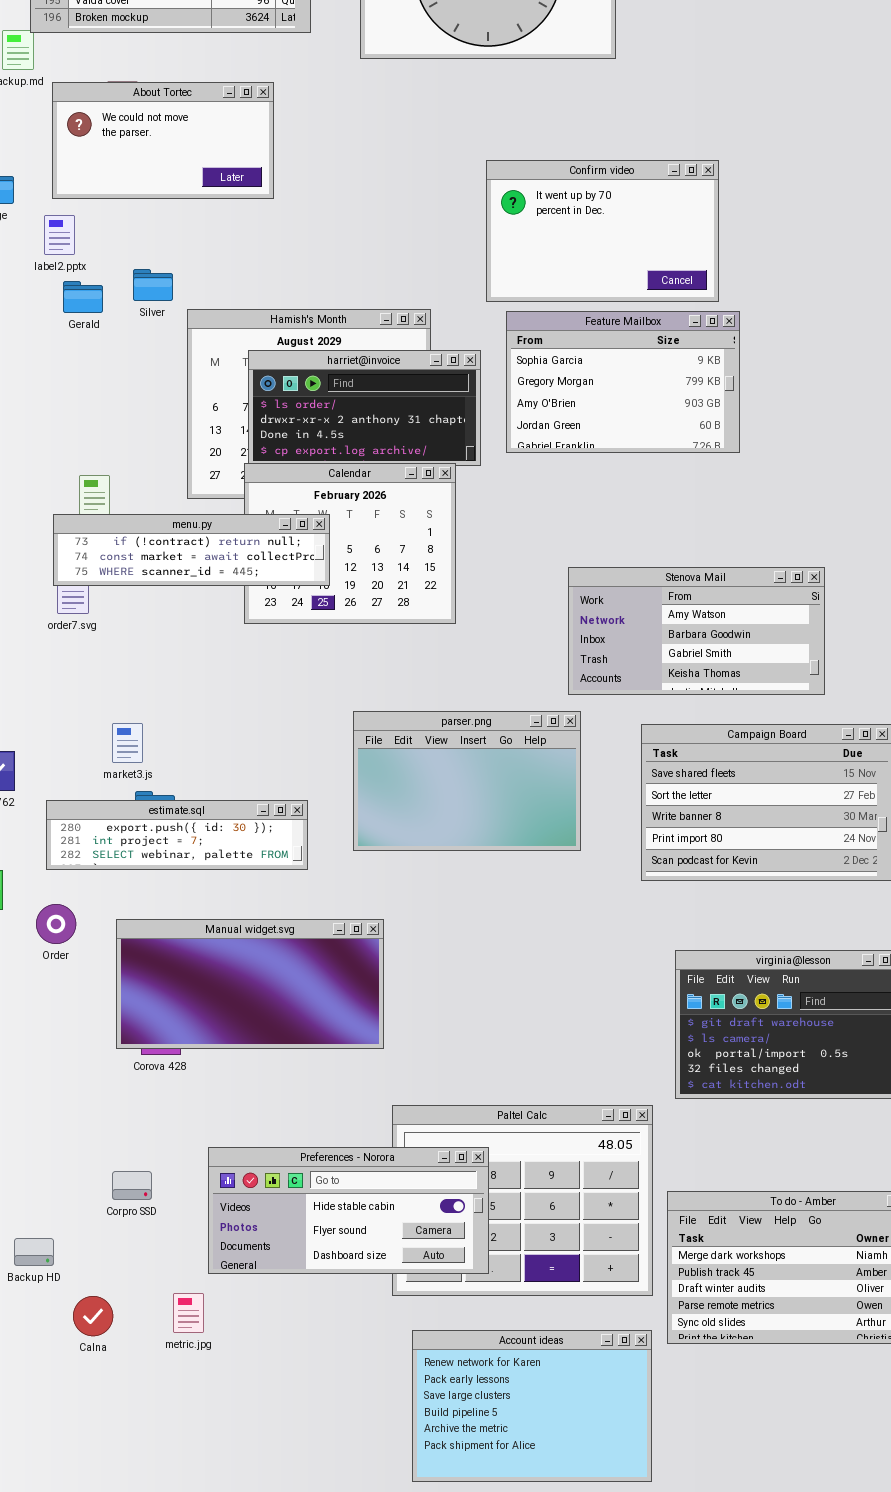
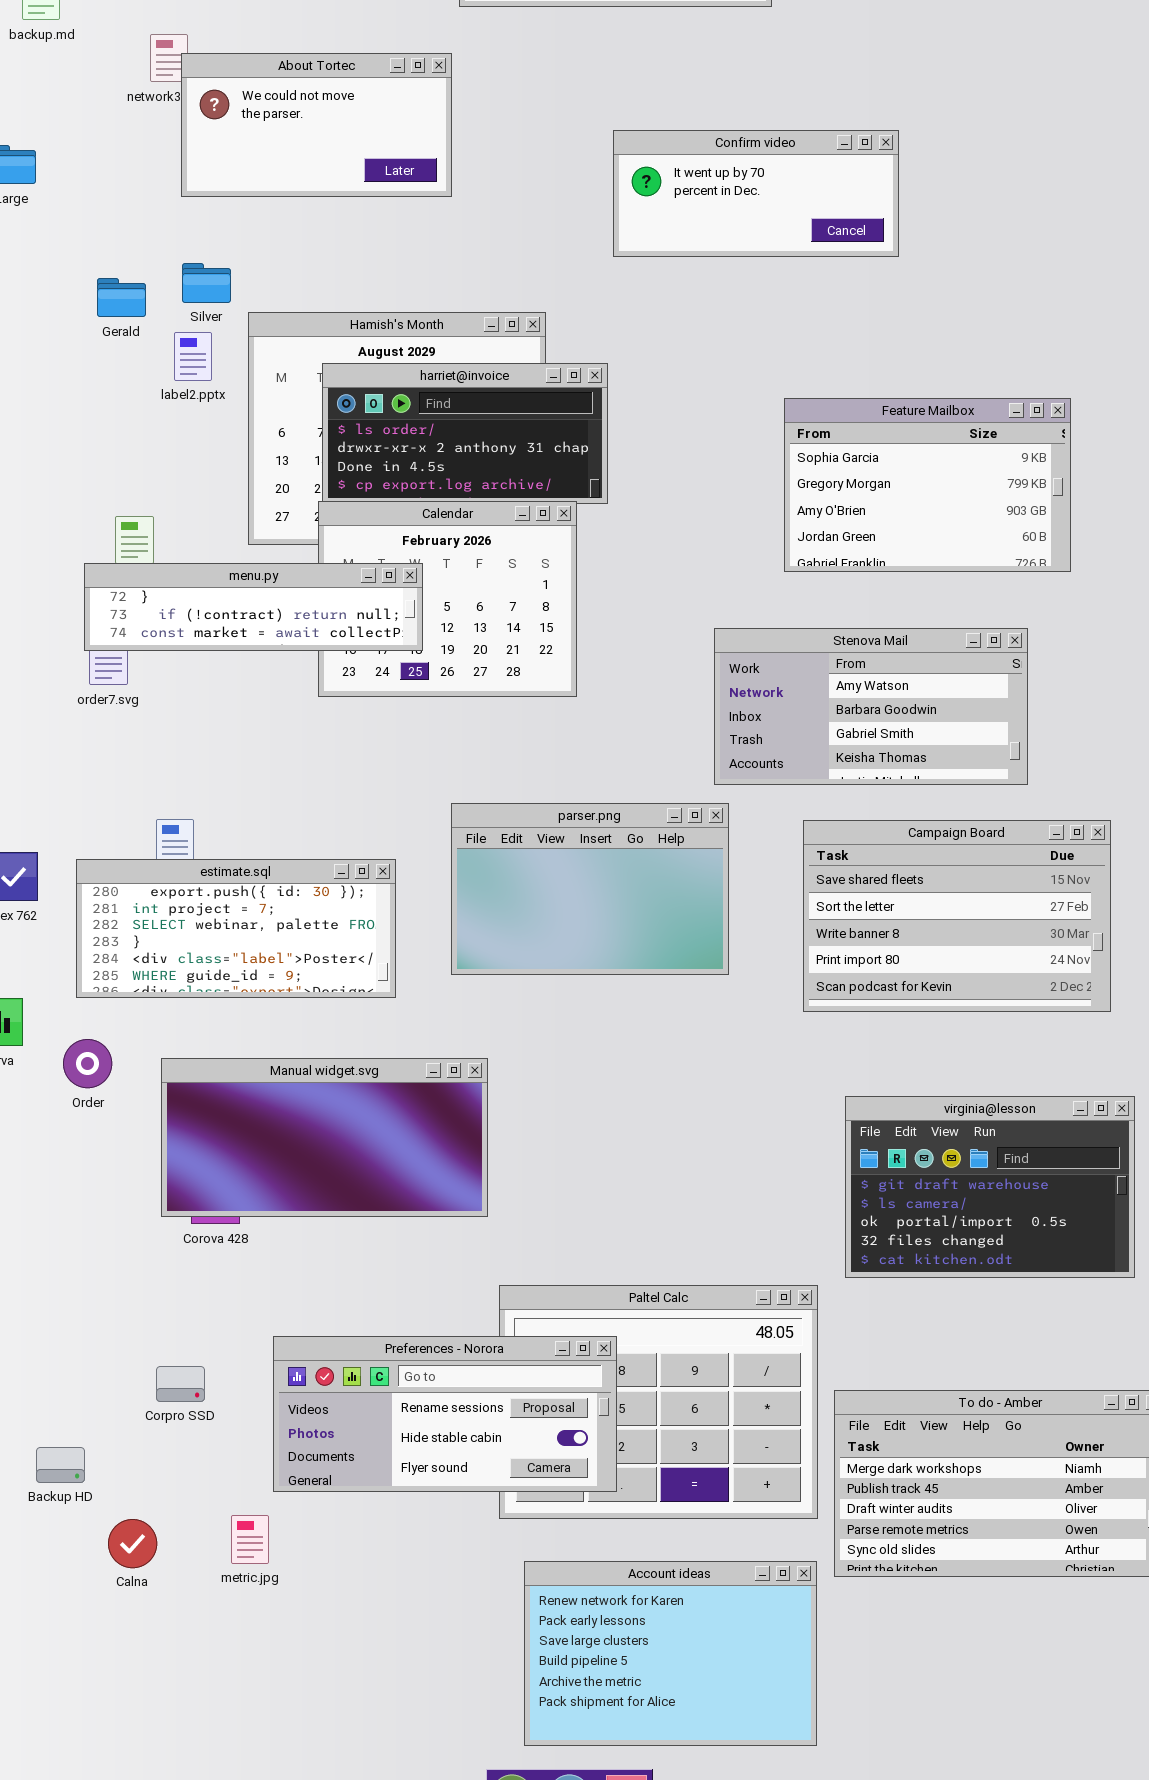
About Tortec: [52,82,274,199] -> [181,53,452,197], moved
Confirm video: [486,160,719,302] -> [613,130,899,257], resized
label2.pptx: [44,215,75,255] -> [174,332,212,381], moved
Feature Mailbox: [506,311,740,453] -> [784,398,1071,572], moved
menu.py: [53,514,330,586] -> [84,563,423,651], scrolled up 1 row
estimate.sql: [46,800,308,870] -> [76,859,396,998], resized
Preferences - Norora: [208,1147,489,1274] -> [273,1336,617,1492], scrolled up 1 row

